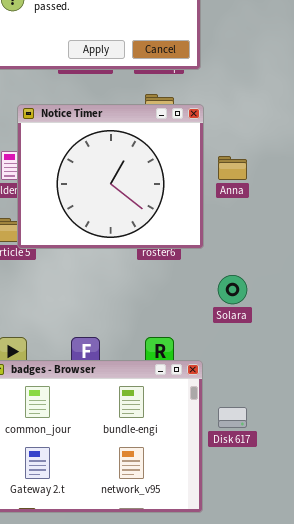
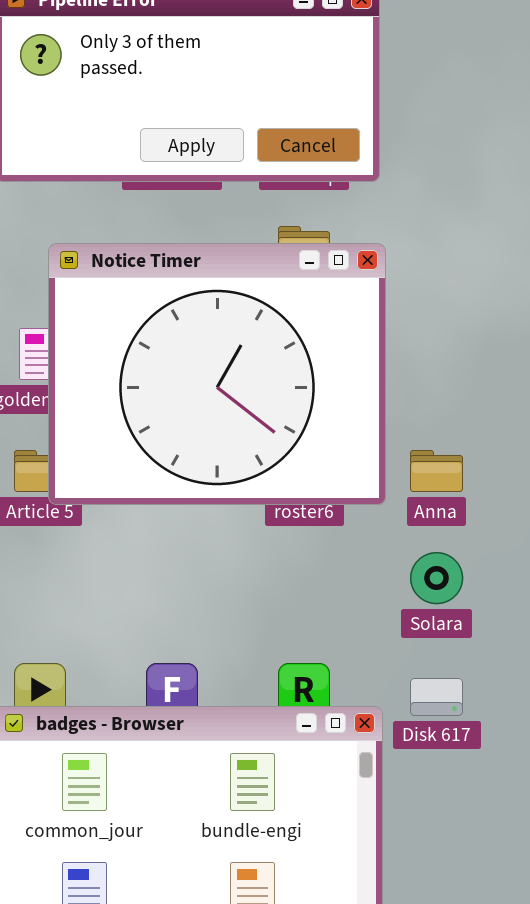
Anna: [218,156,247,180] -> [410,450,463,492], moved
Disk 617: [218,407,247,428] -> [410,678,463,716], moved

